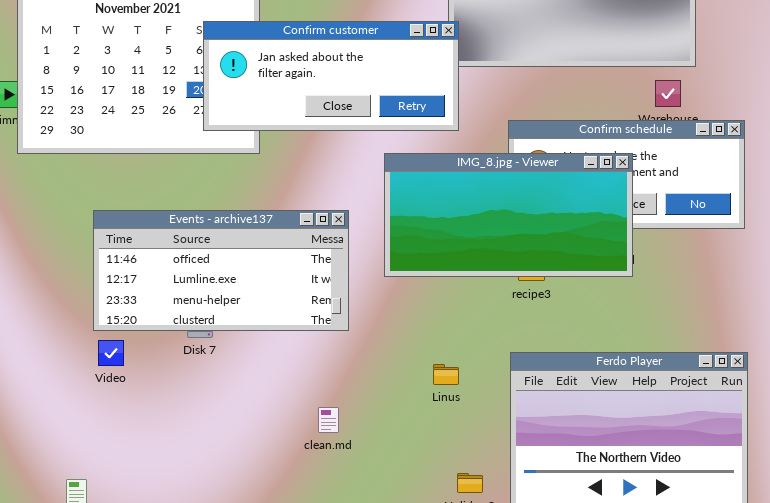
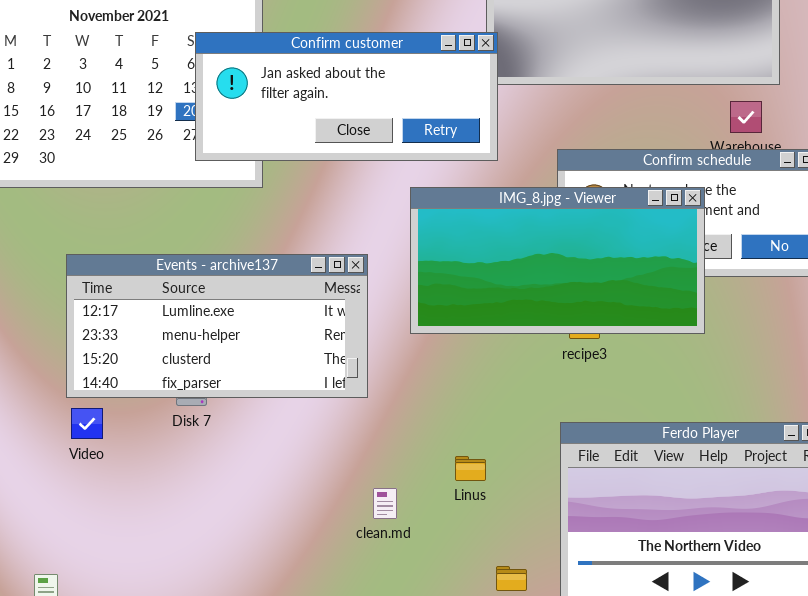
Events - archive137: [93,210,349,331] -> [66,254,368,398], scrolled down 1 row
Linus: [433,364,459,385] -> [455,456,486,481], moved
clean.md: [318,407,339,433] -> [373,488,397,519], moved

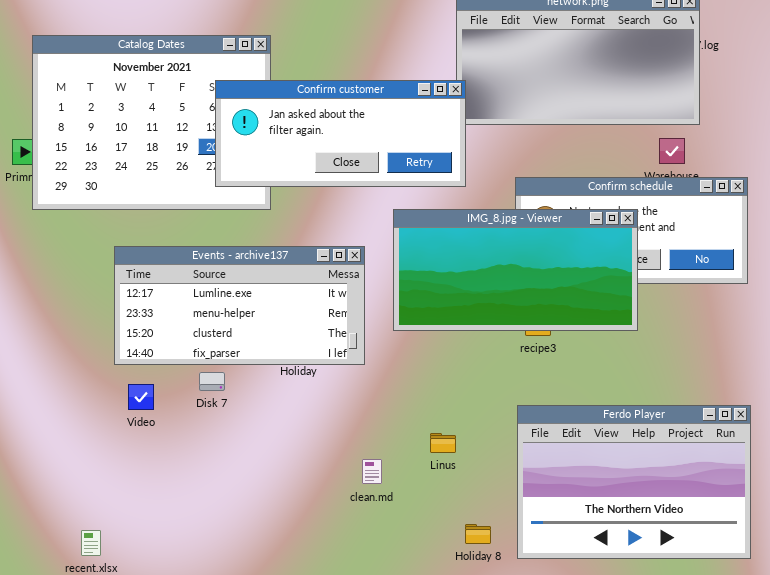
Events - archive137: [66,254,368,398] -> [114,246,365,365], moved
Video: [71,408,103,439] -> [128,384,154,410], moved

